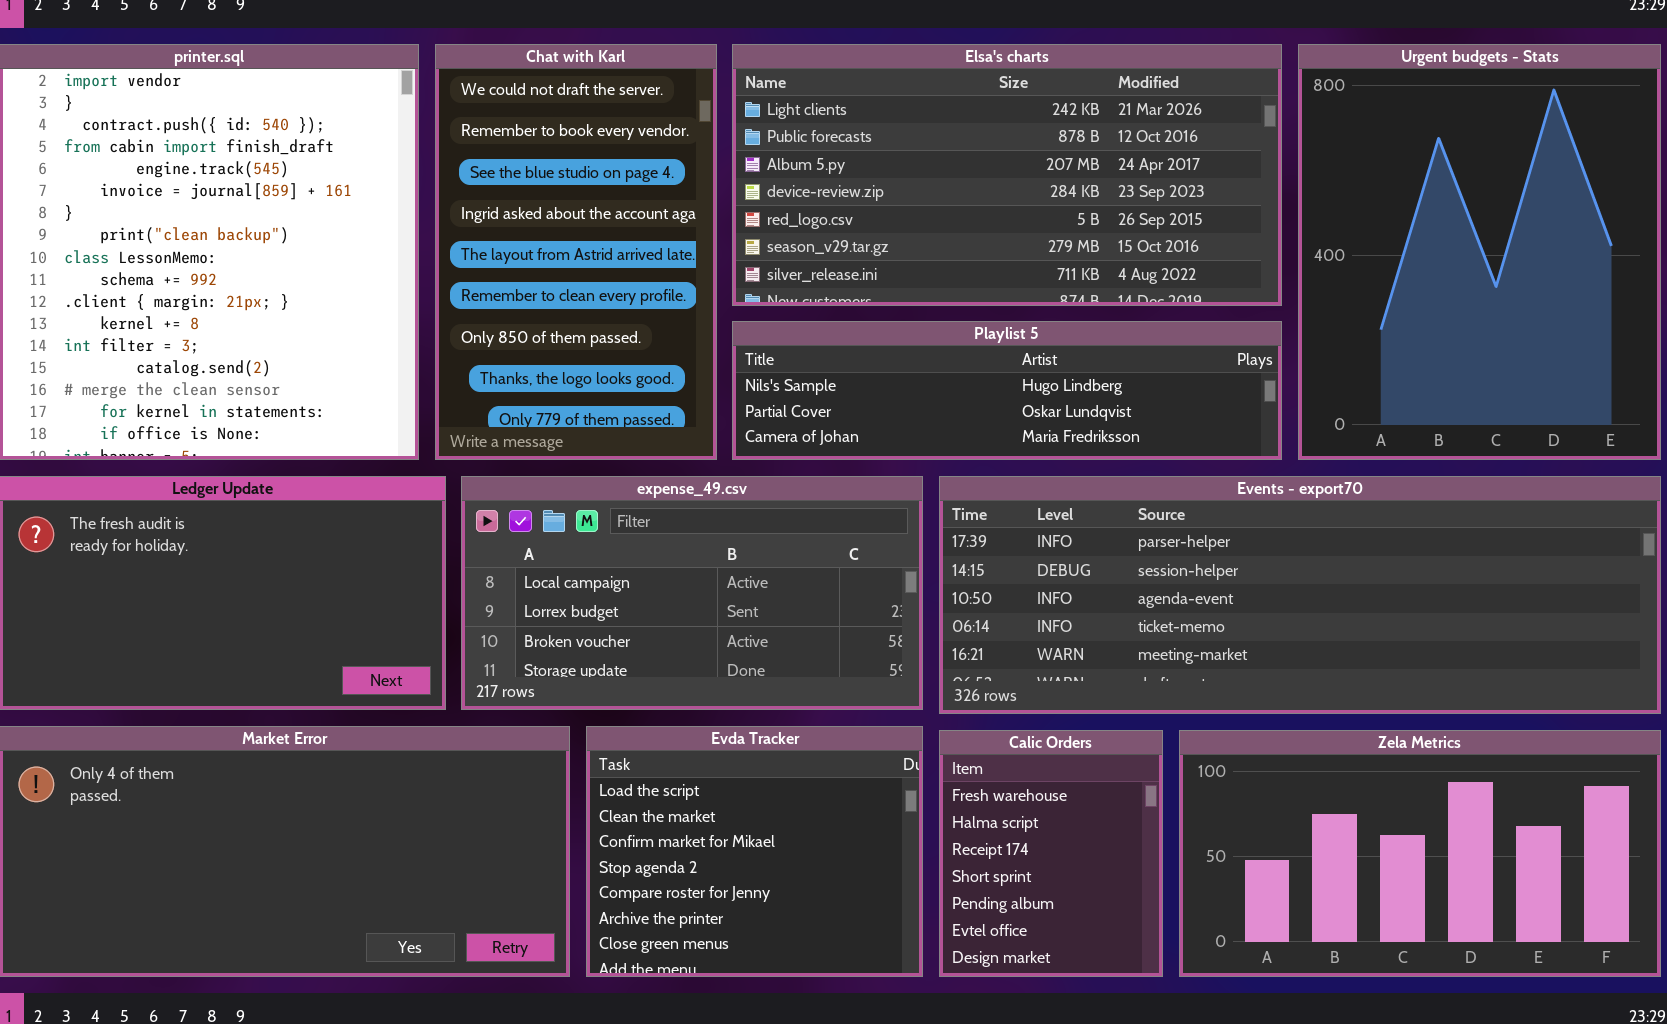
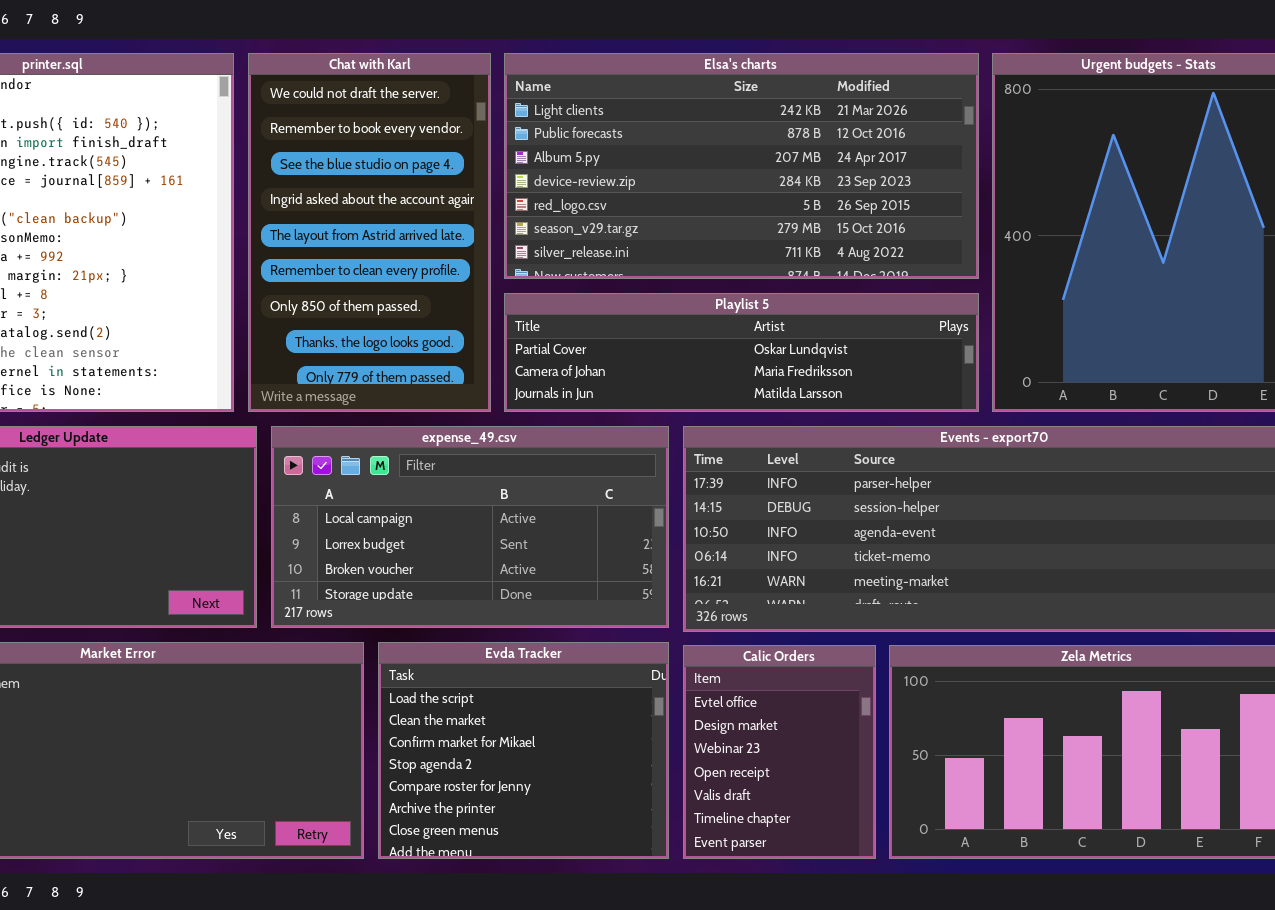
Playlist 5: [732,321,1282,460] -> [504,293,979,412], scrolled down 1 row
Calic Orders: [939,730,1163,977] -> [683,645,876,859], scrolled down 5 rows

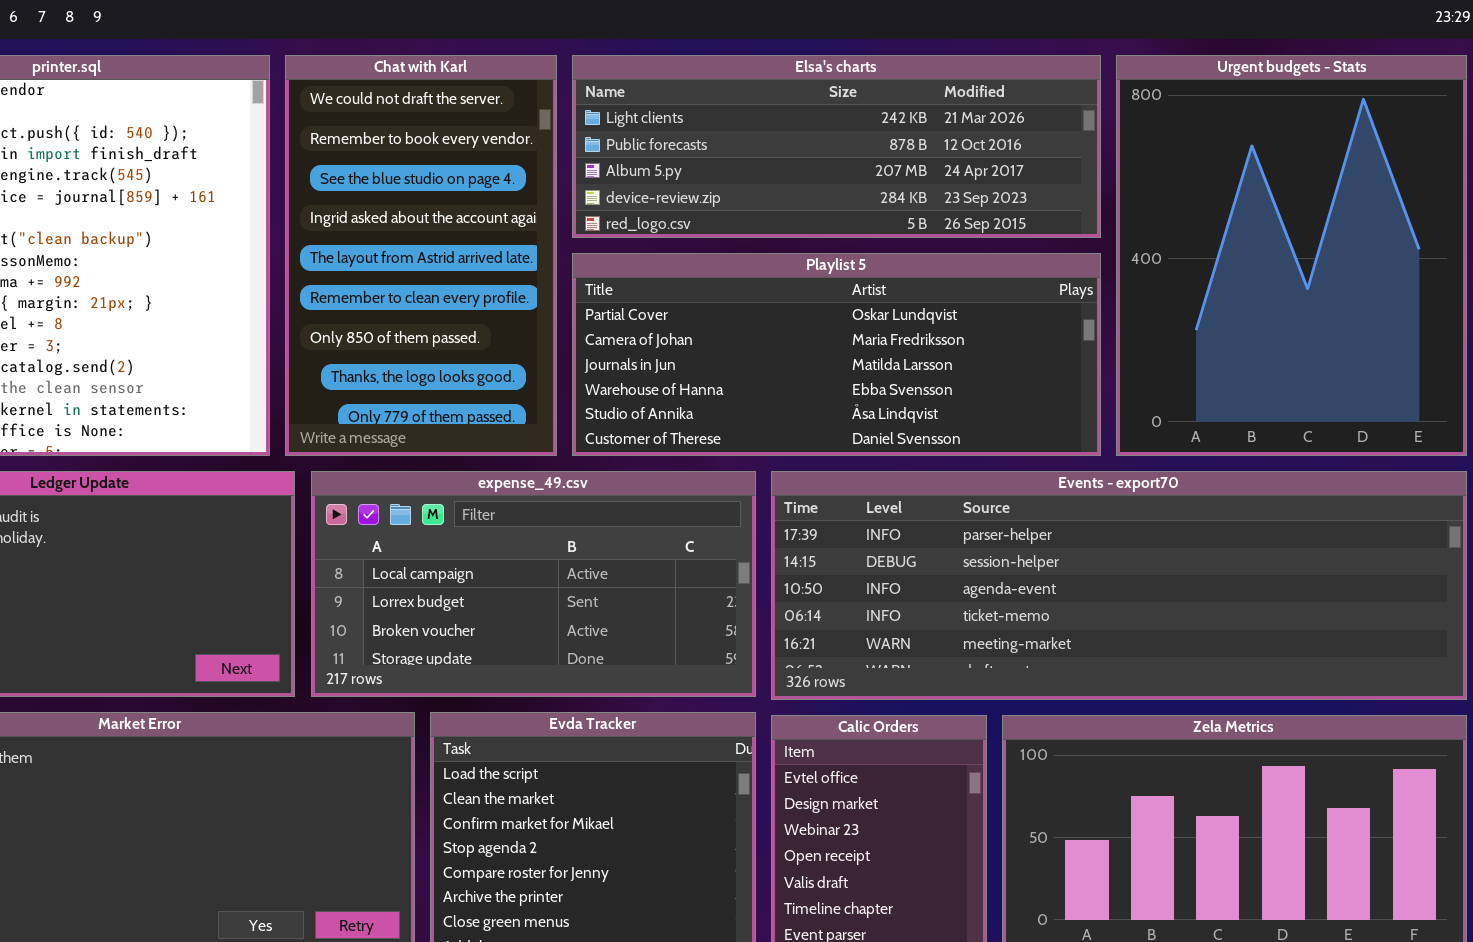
Elsa's charts: [504,53,979,279] -> [572,55,1101,238], resized
Playlist 5: [504,293,979,412] -> [572,253,1101,456], resized

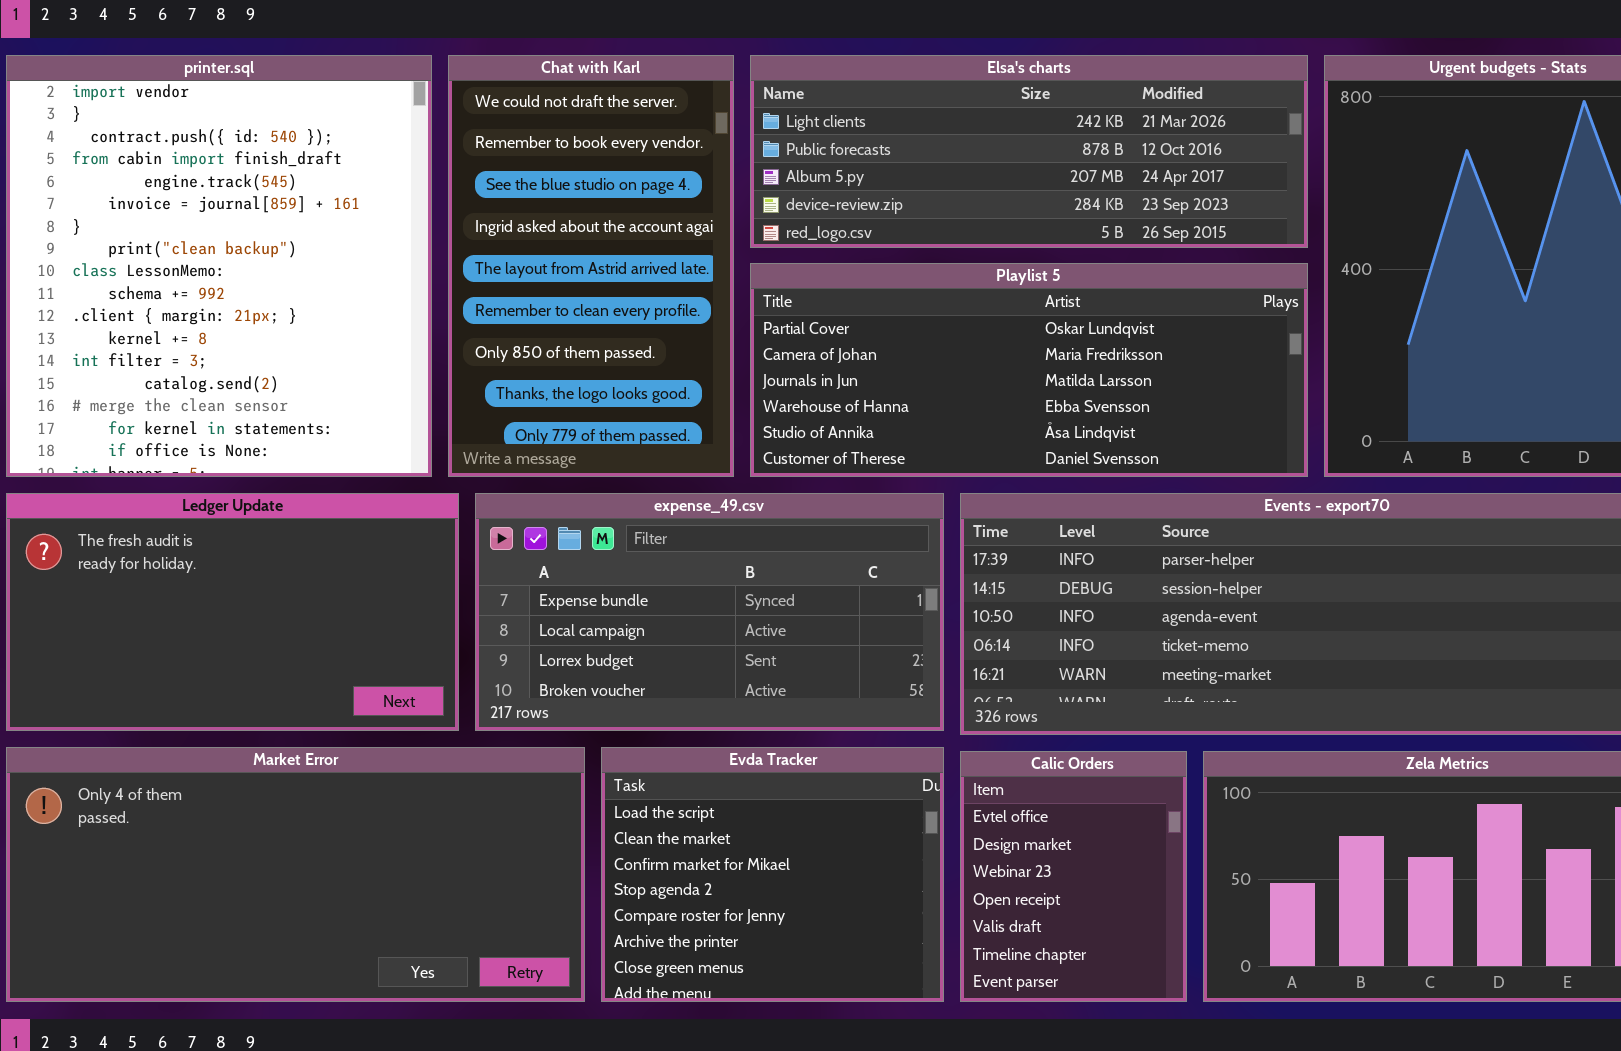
expense_49.csv: [311,471,756,697] -> [475,493,944,731], scrolled up 1 row

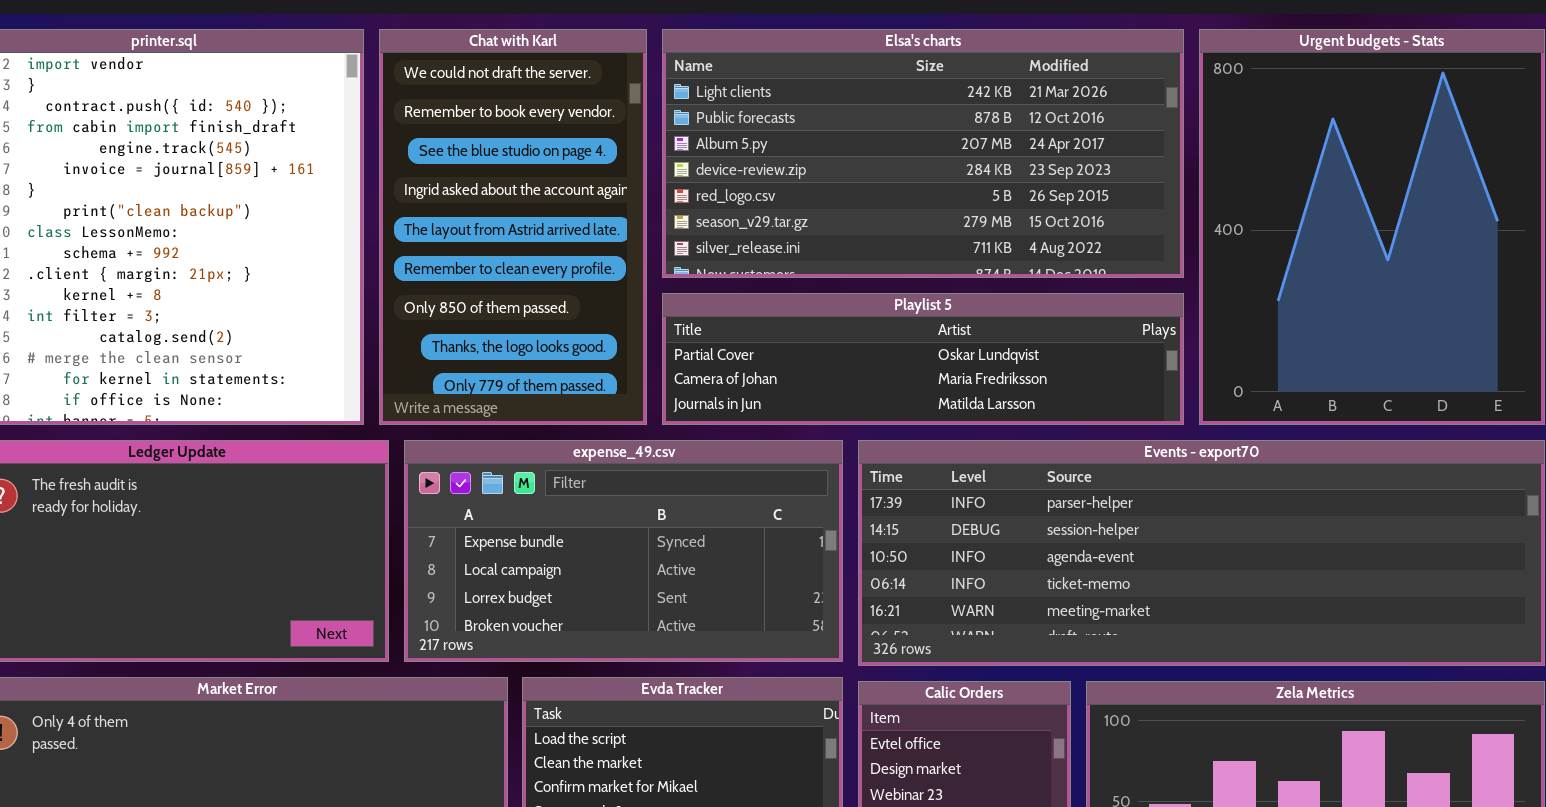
Elsa's charts: [750,55,1308,248] -> [662,29,1184,278], resized
Playlist 5: [750,263,1308,477] -> [662,293,1184,425], resized

